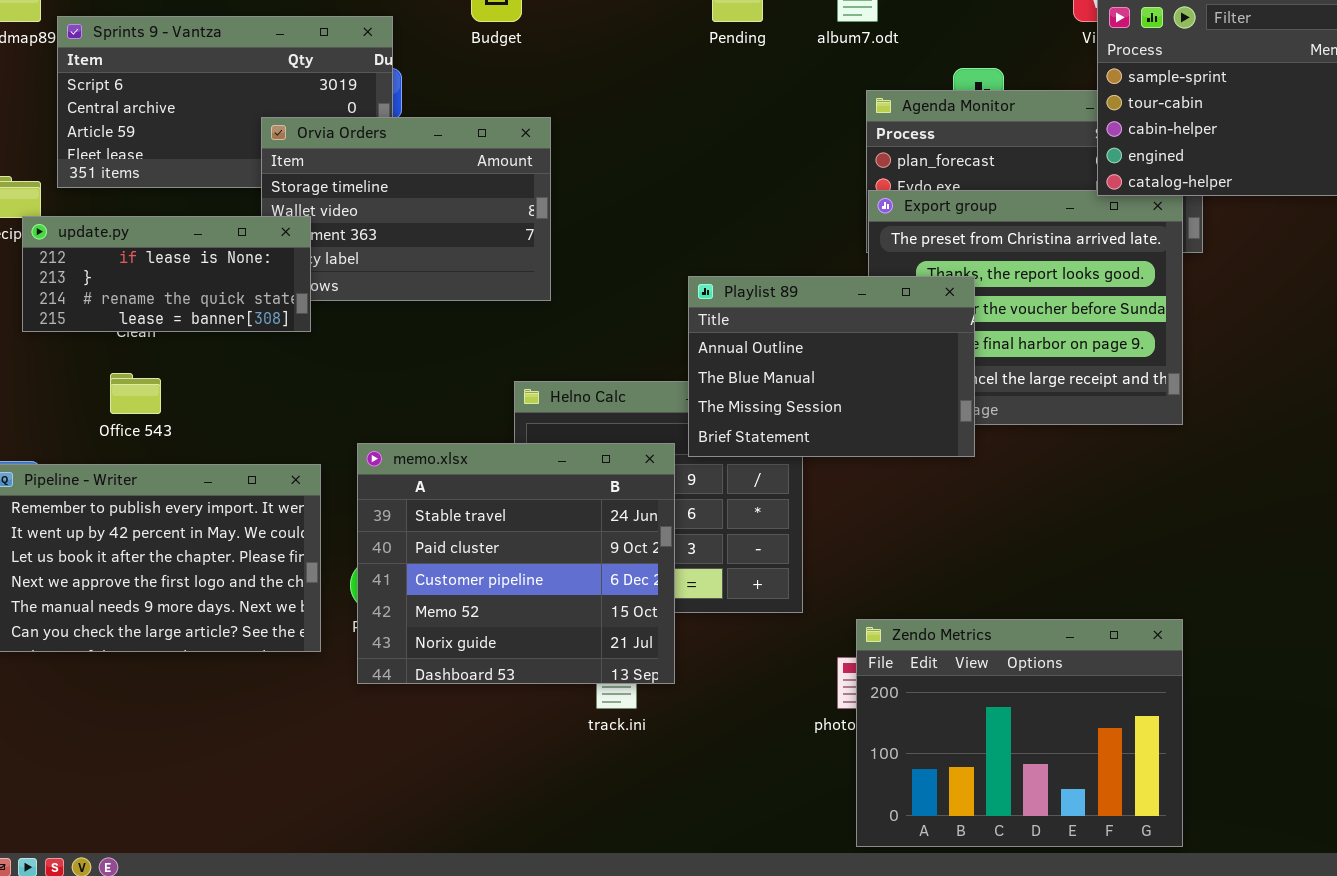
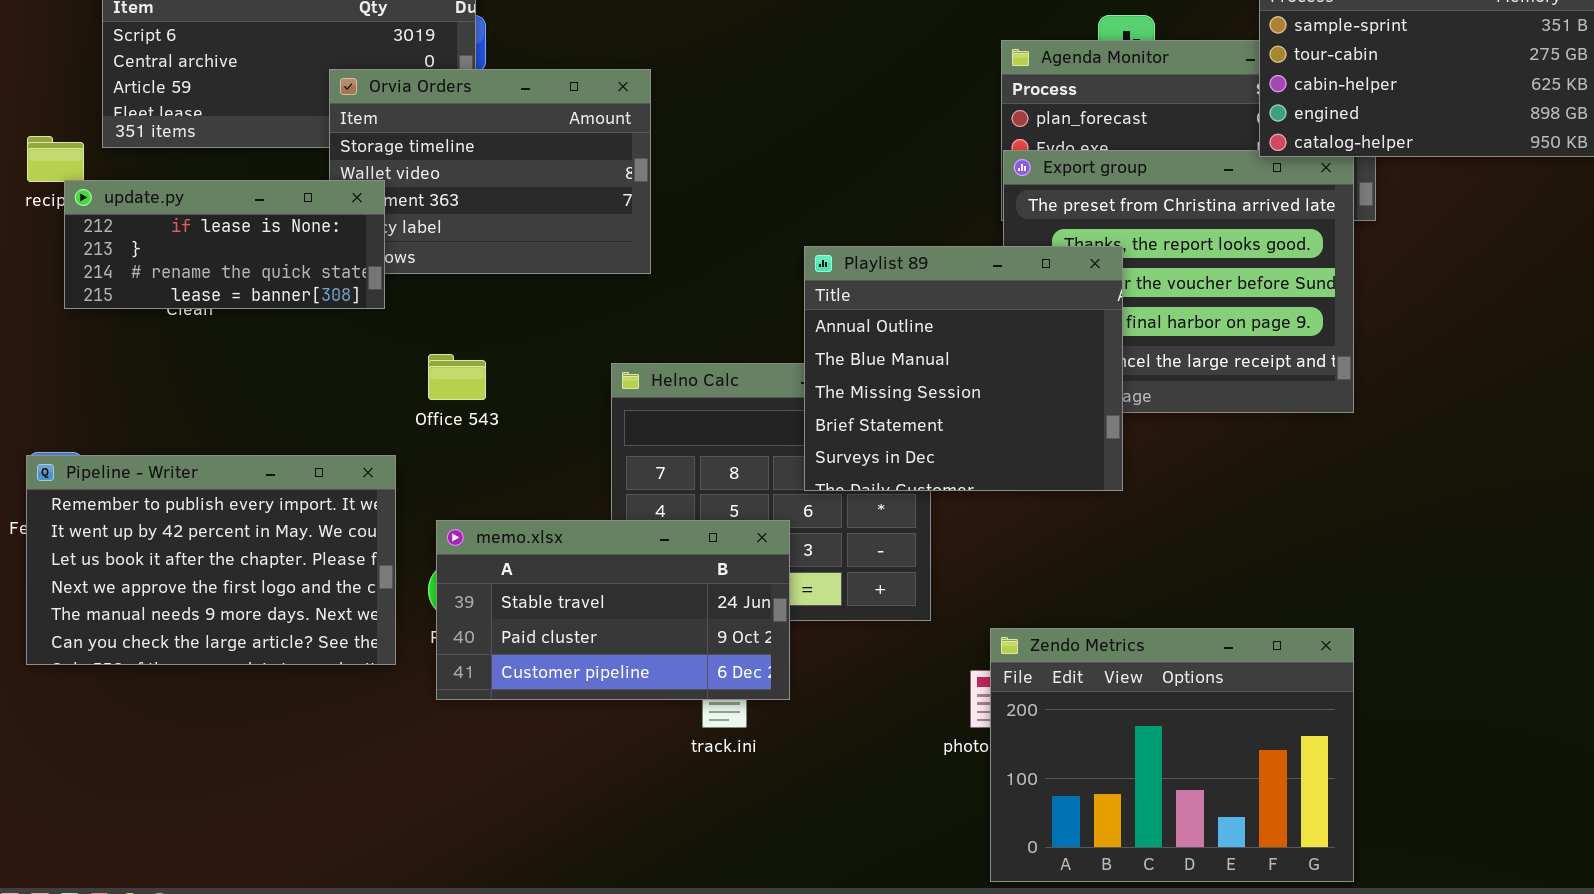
Playlist 89: [688,276,975,457] -> [804,246,1123,491], resized
Office 543: [110,373,161,414] -> [428,354,486,400], moved
memo.xlsx: [357,443,675,684] -> [436,520,790,700], resized

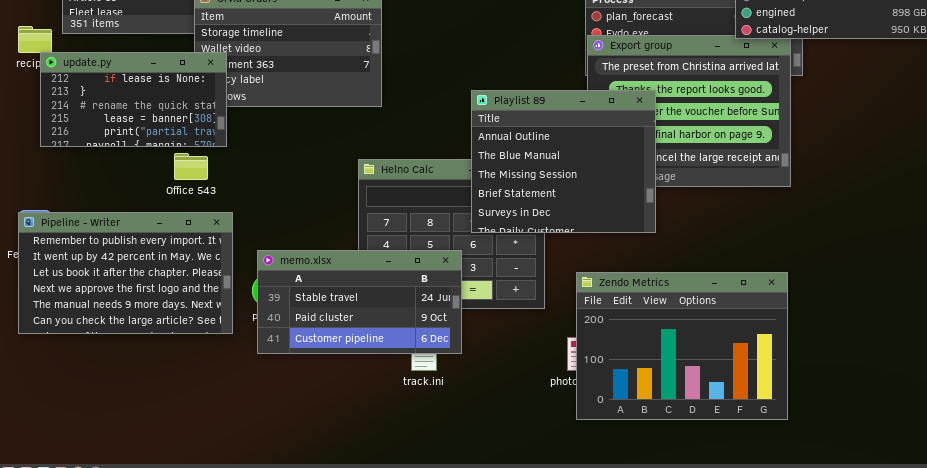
update.py: [64,180,385,309] -> [40,52,227,147], resized
Office 543: [428,354,486,400] -> [174,153,208,180], moved
Zendo Metrics: [990,628,1354,882] -> [576,272,788,420], moved

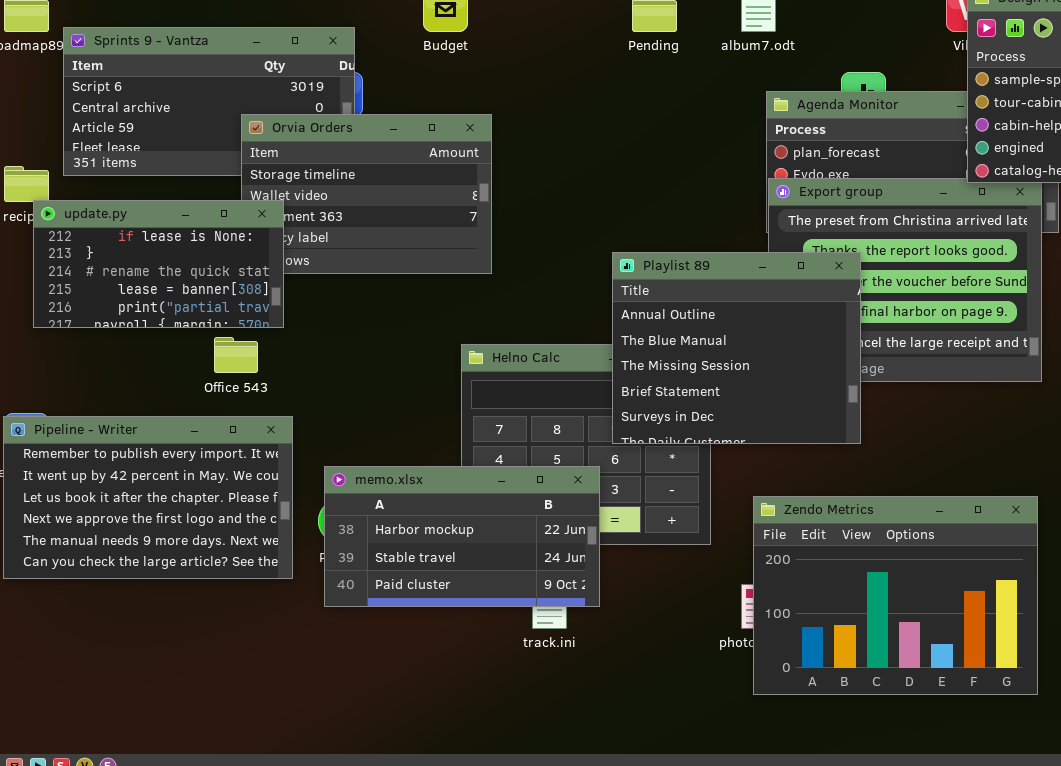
memo.xlsx: [257,250,462,354] -> [324,466,600,607], scrolled up 1 row

